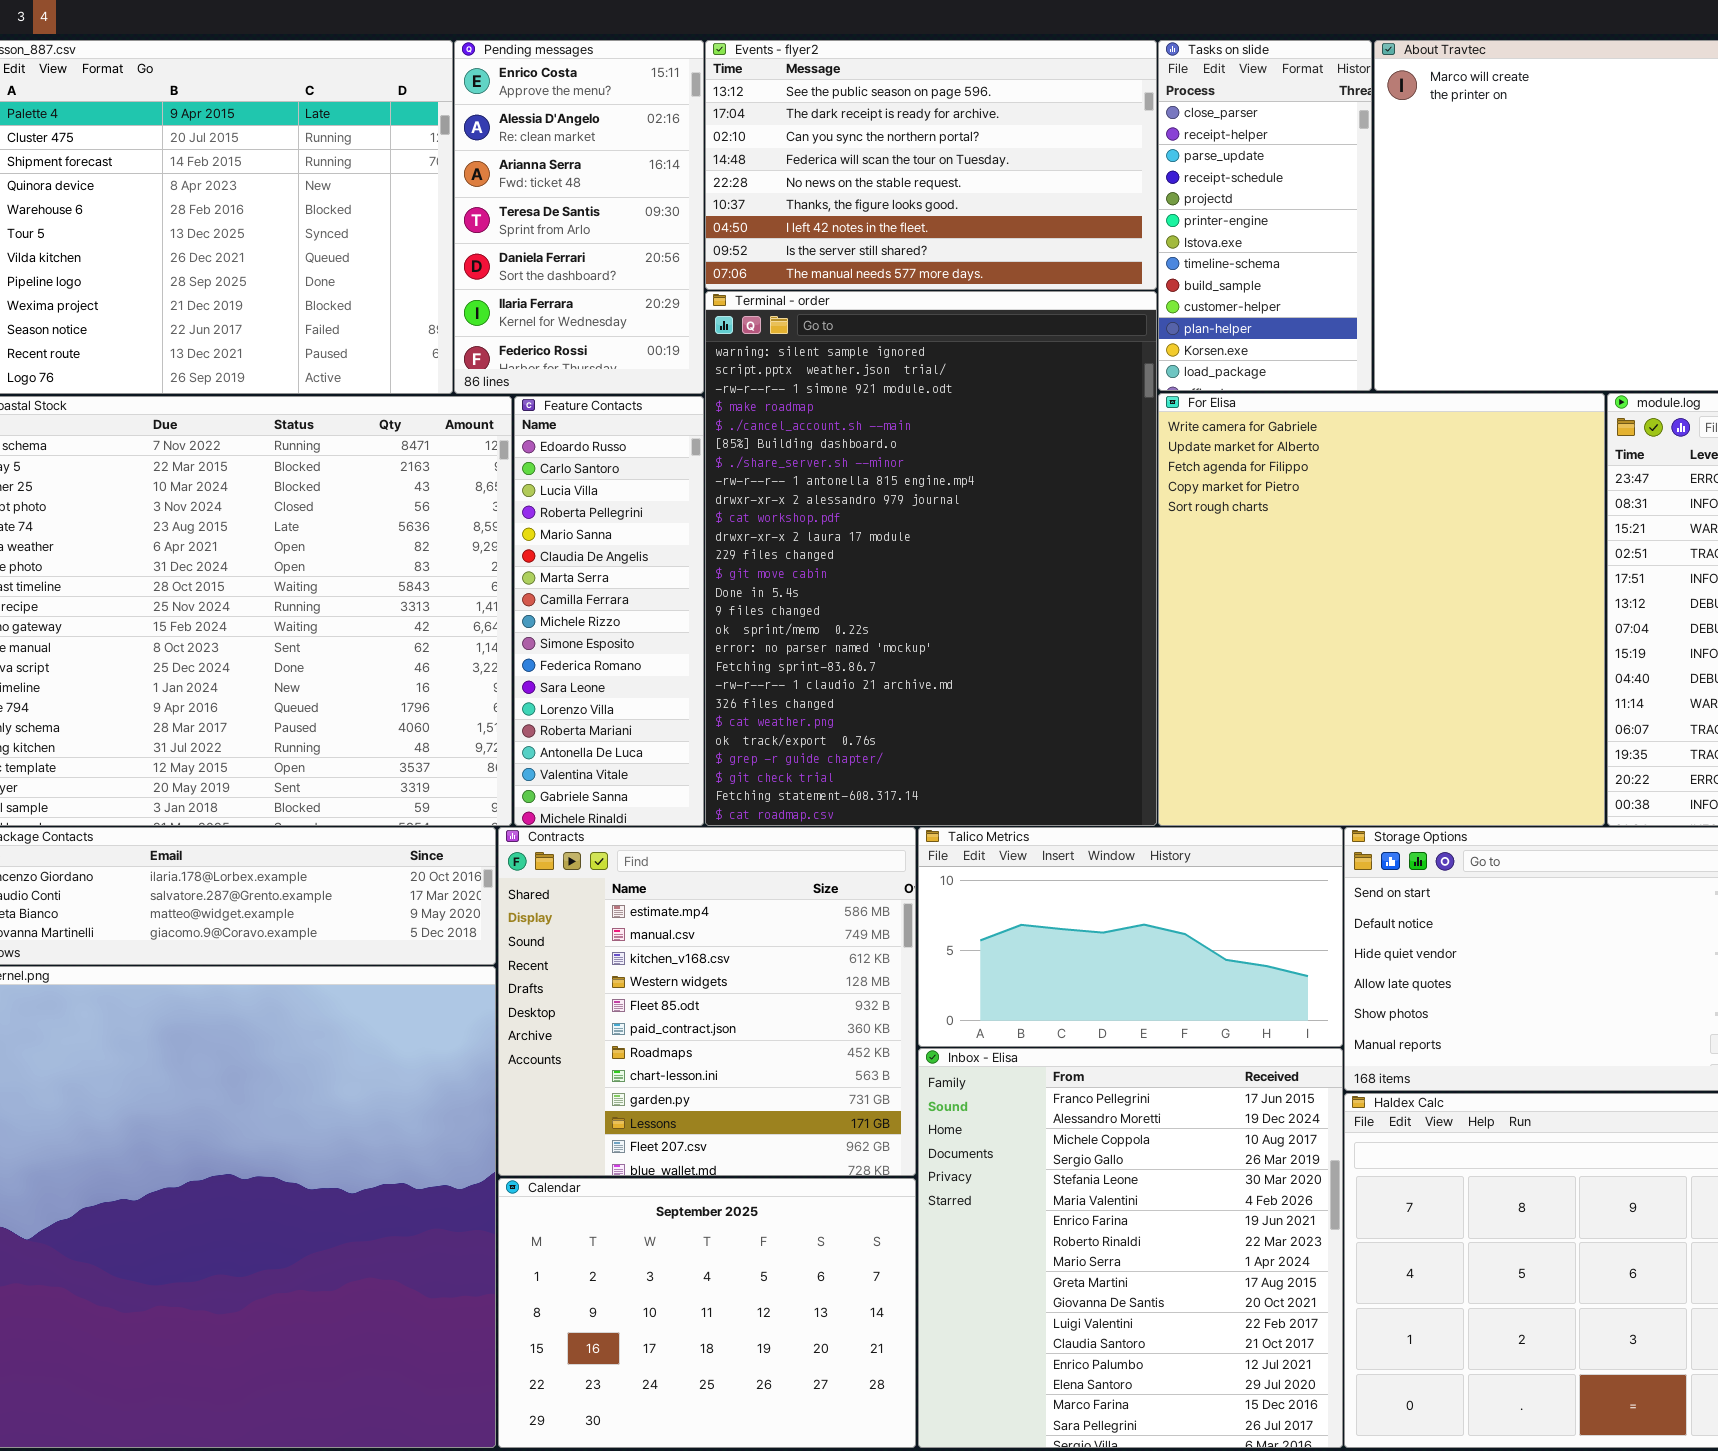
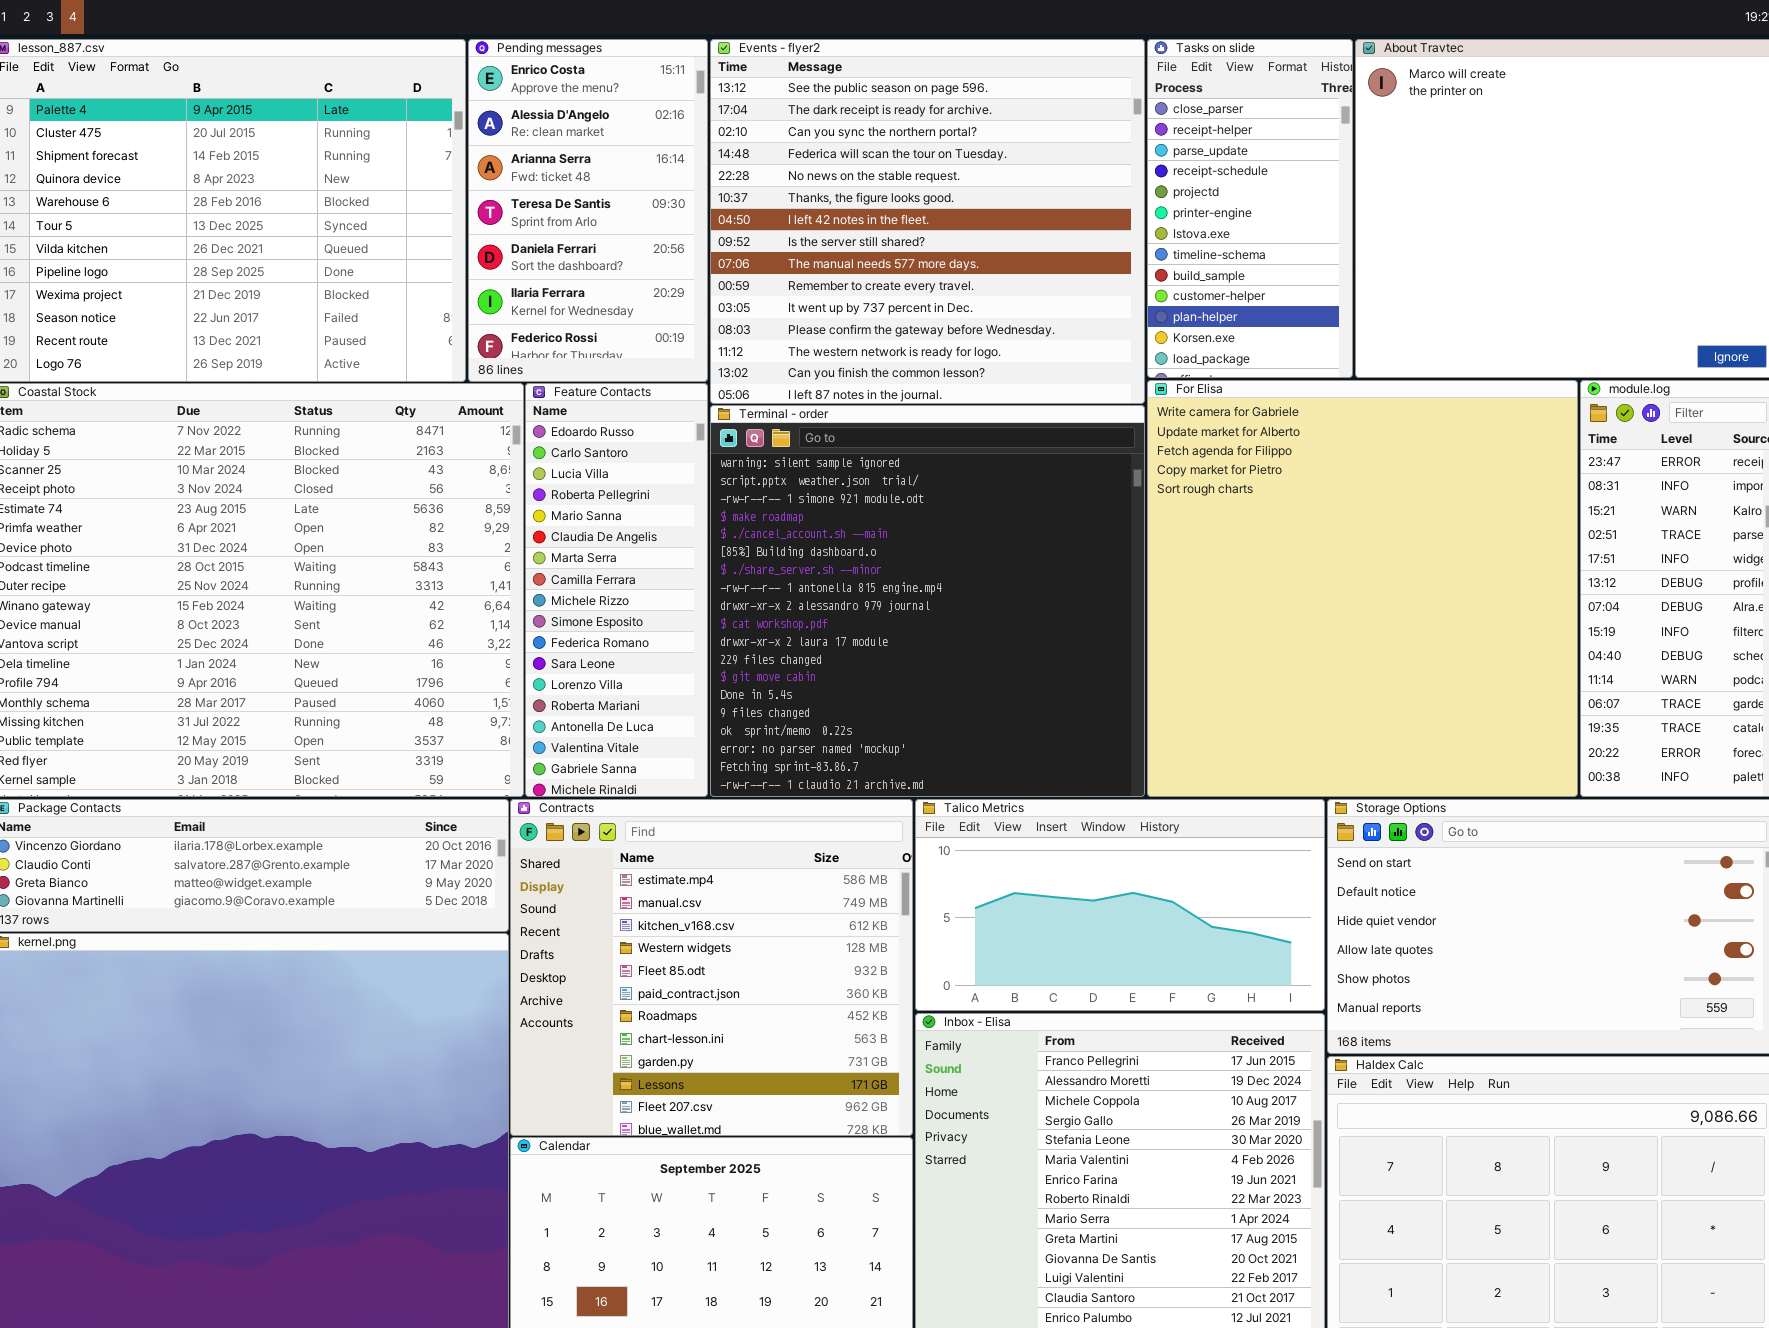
Events - flyer2: [705,40,1157,290] -> [710,39,1145,404], resized
Terminal - order: [705,291,1157,826] -> [710,405,1145,797], resized

